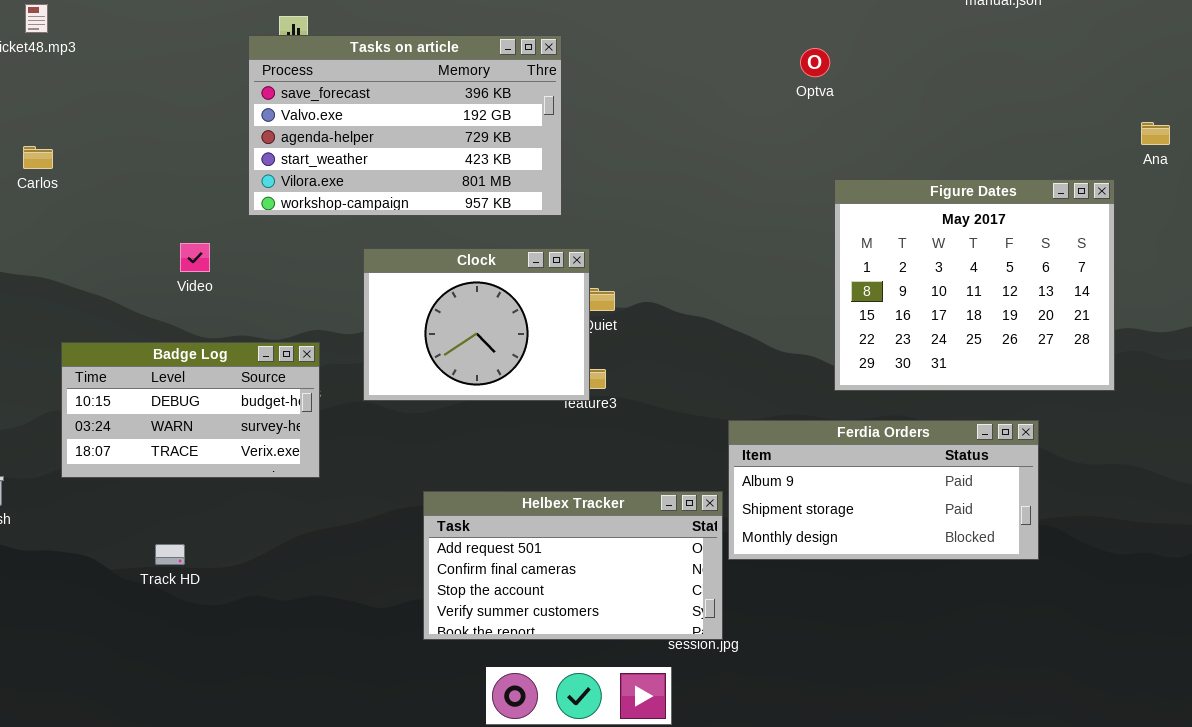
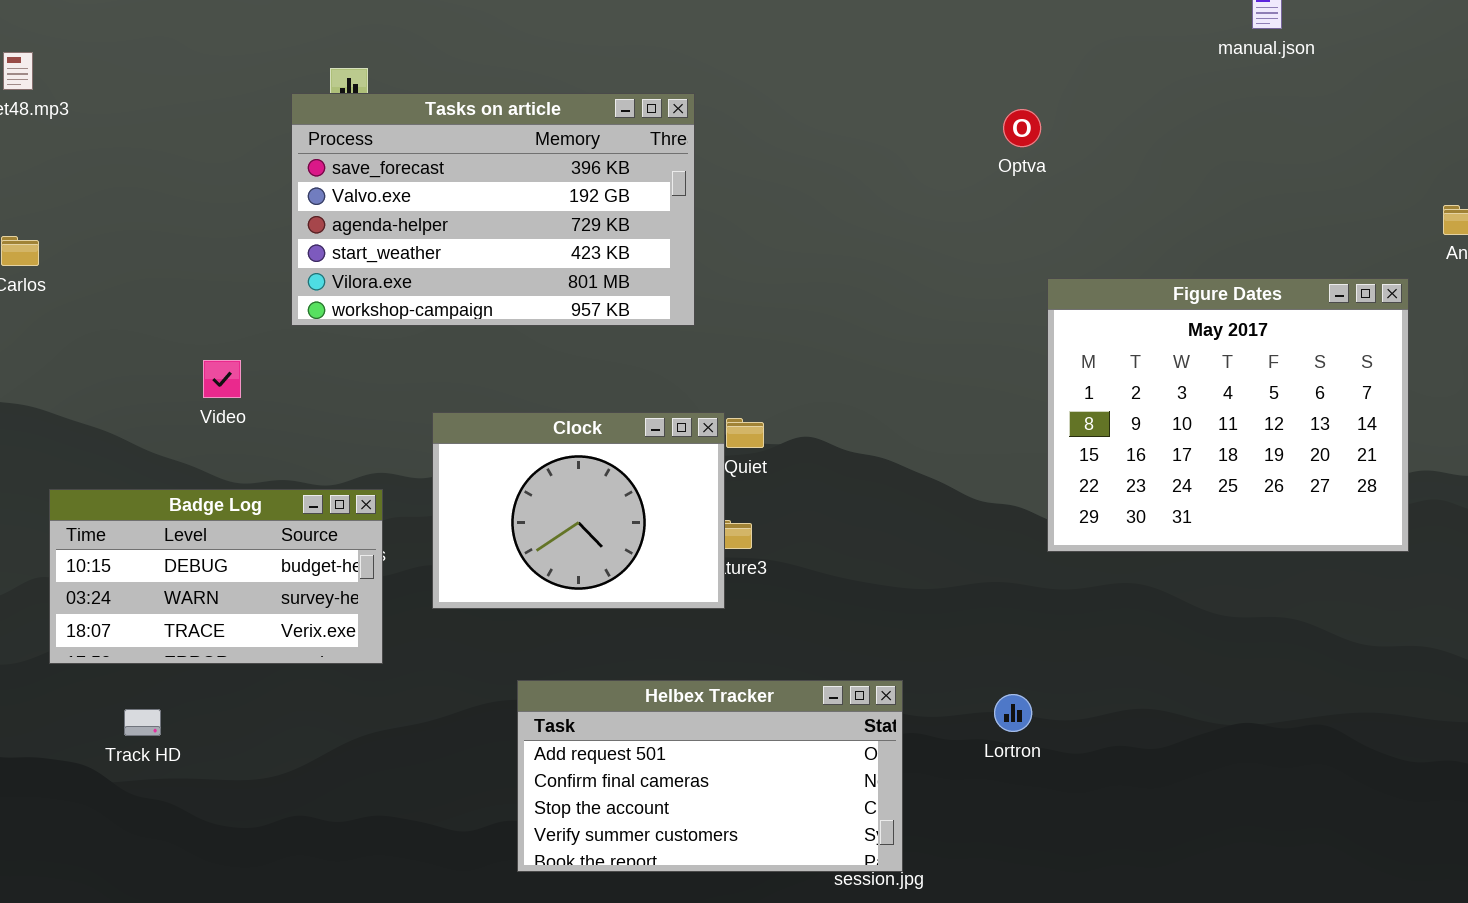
Clock: [363,248,590,401] -> [432,412,725,609], moved
Ferdia Orders: [728,420,1039,560] -> none, closed
Track HD: [155,544,185,565] -> [124,709,161,736], moved

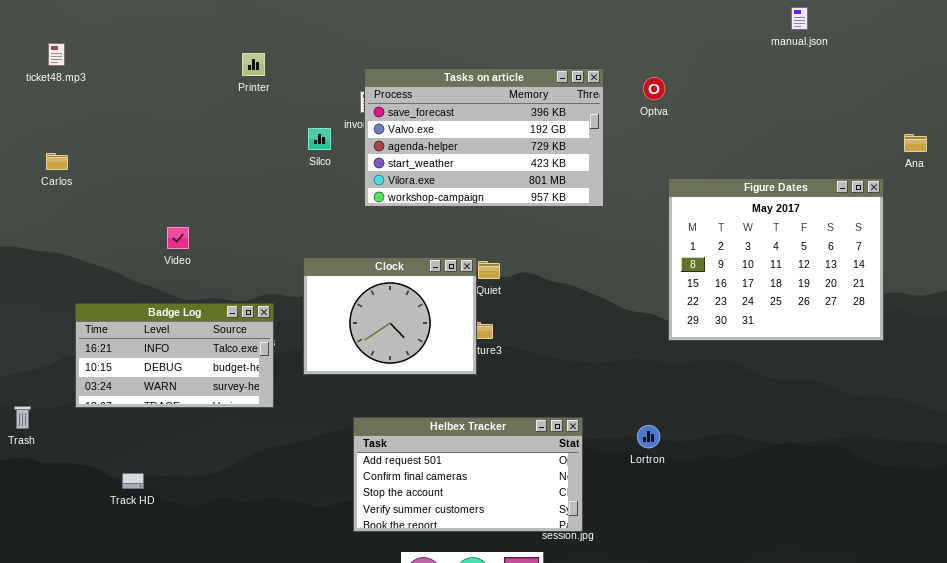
Tasks on article: [291,93,695,326] -> [364,68,604,207], moved
Badge Log: [49,489,383,664] -> [75,303,274,408], scrolled up 1 row
Track HD: [124,709,161,736] -> [122,473,144,489], moved

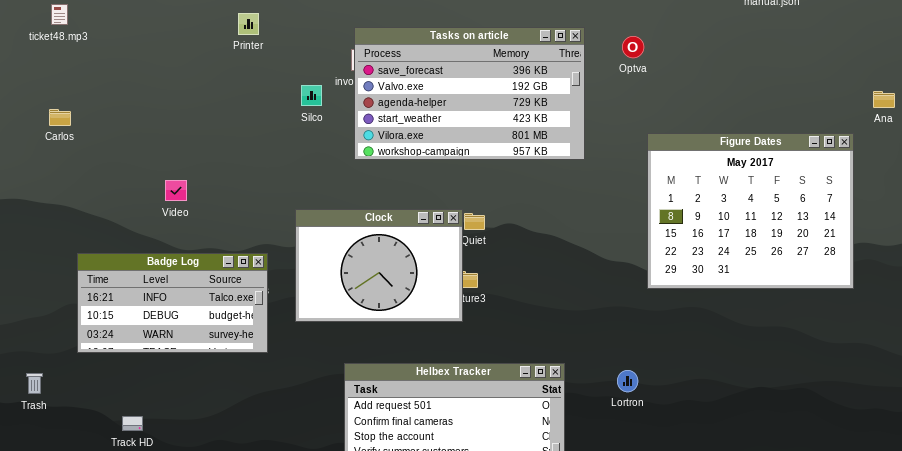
Trash: [14,406,31,429] -> [26,373,43,394], moved

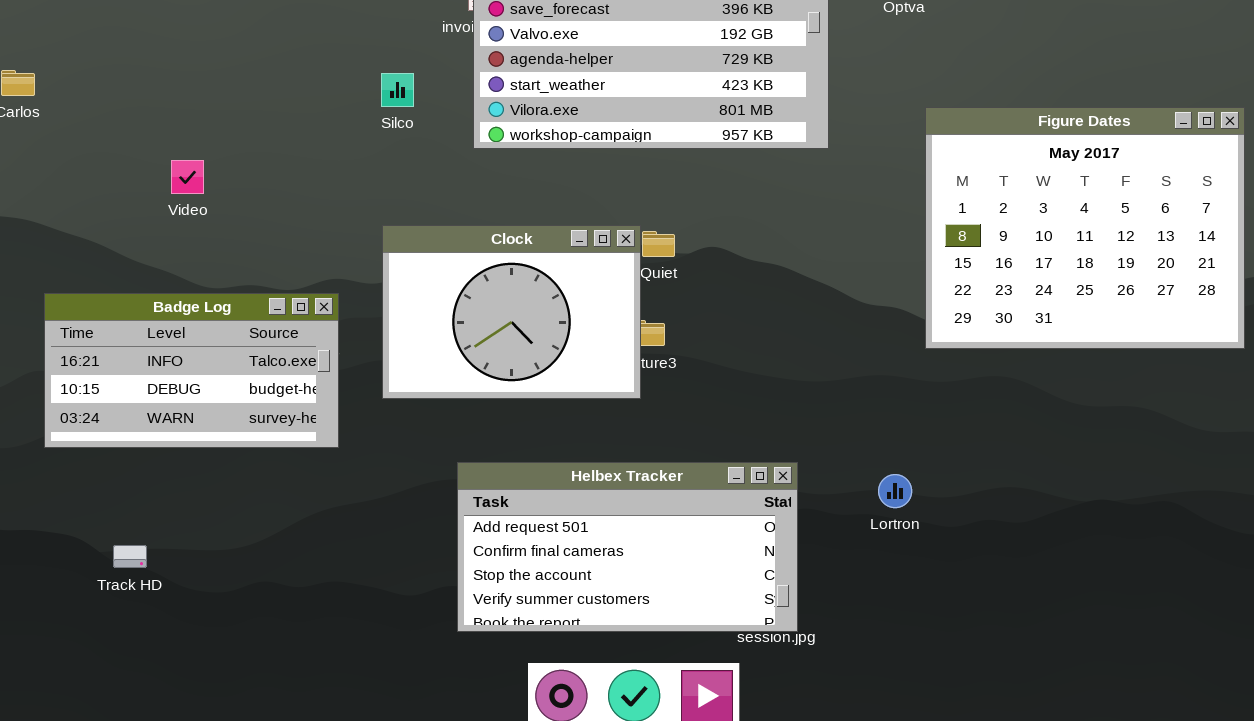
Silco: [301,85,322,106] -> [381,73,414,107], moved
Video: [165,180,187,201] -> [171,160,204,194], moved

